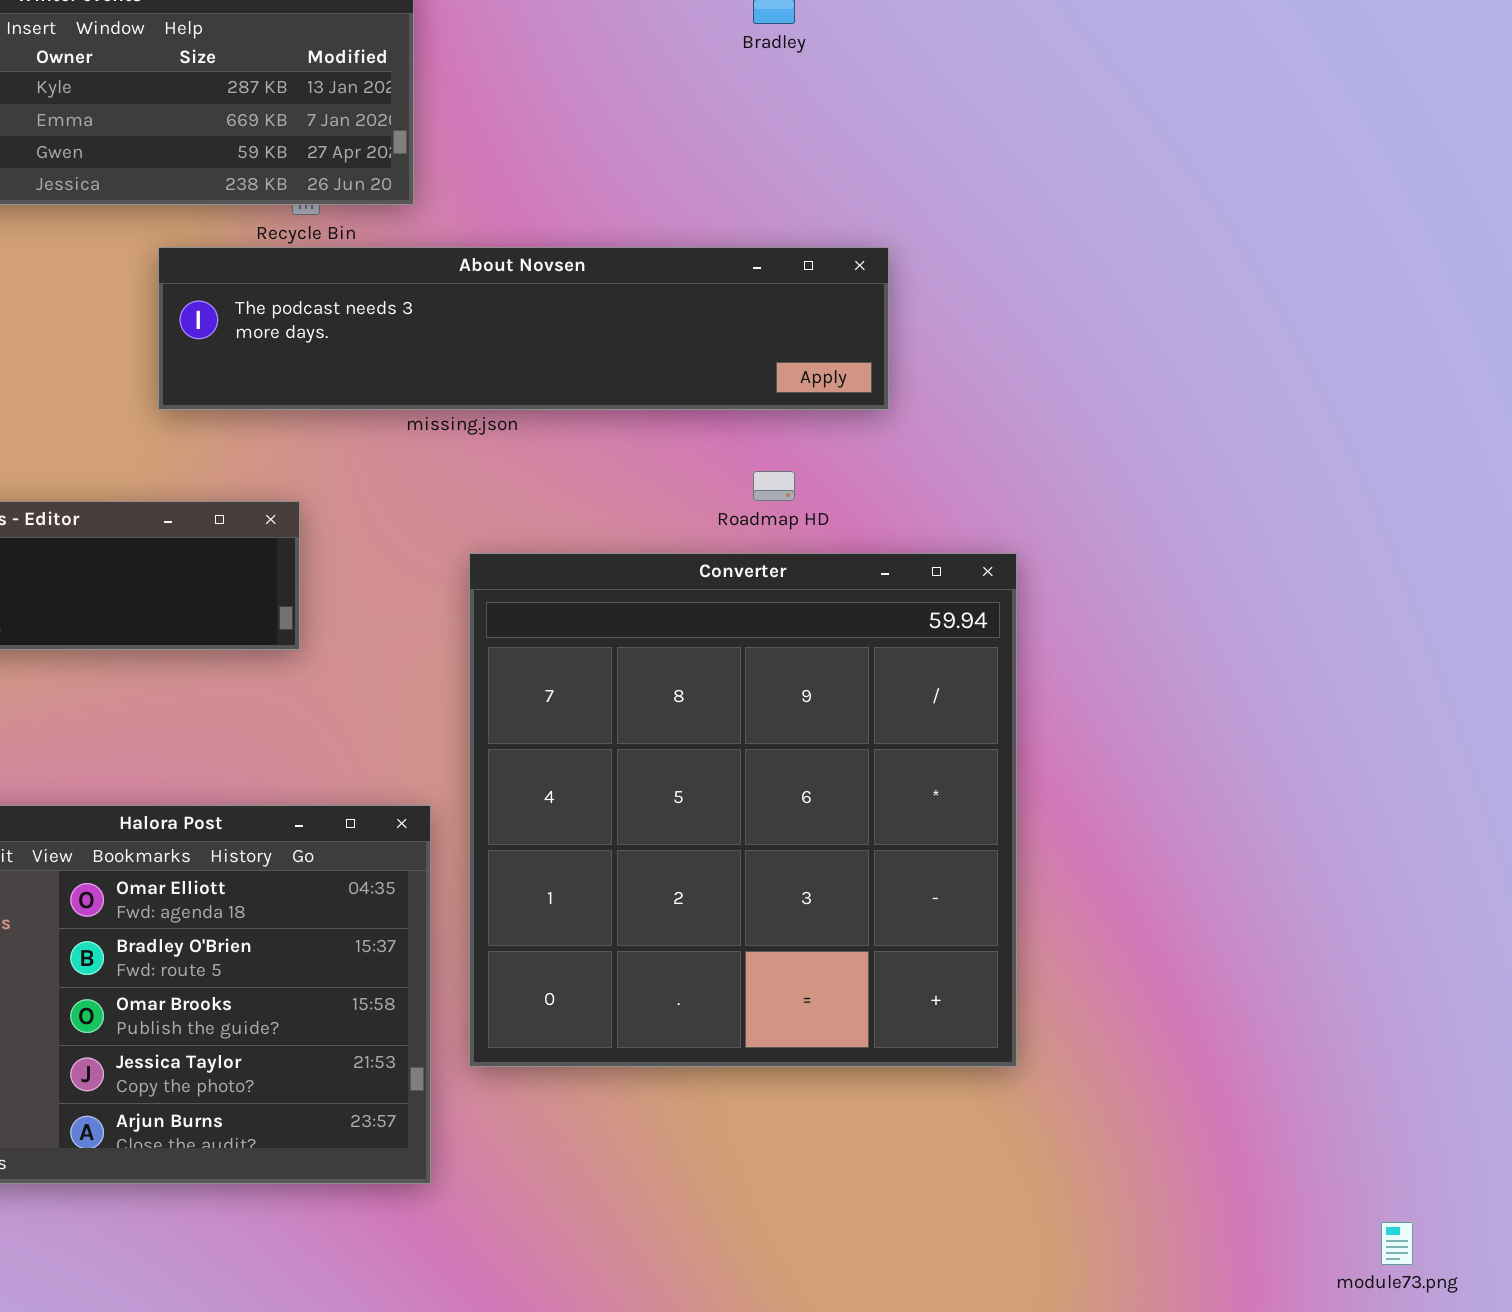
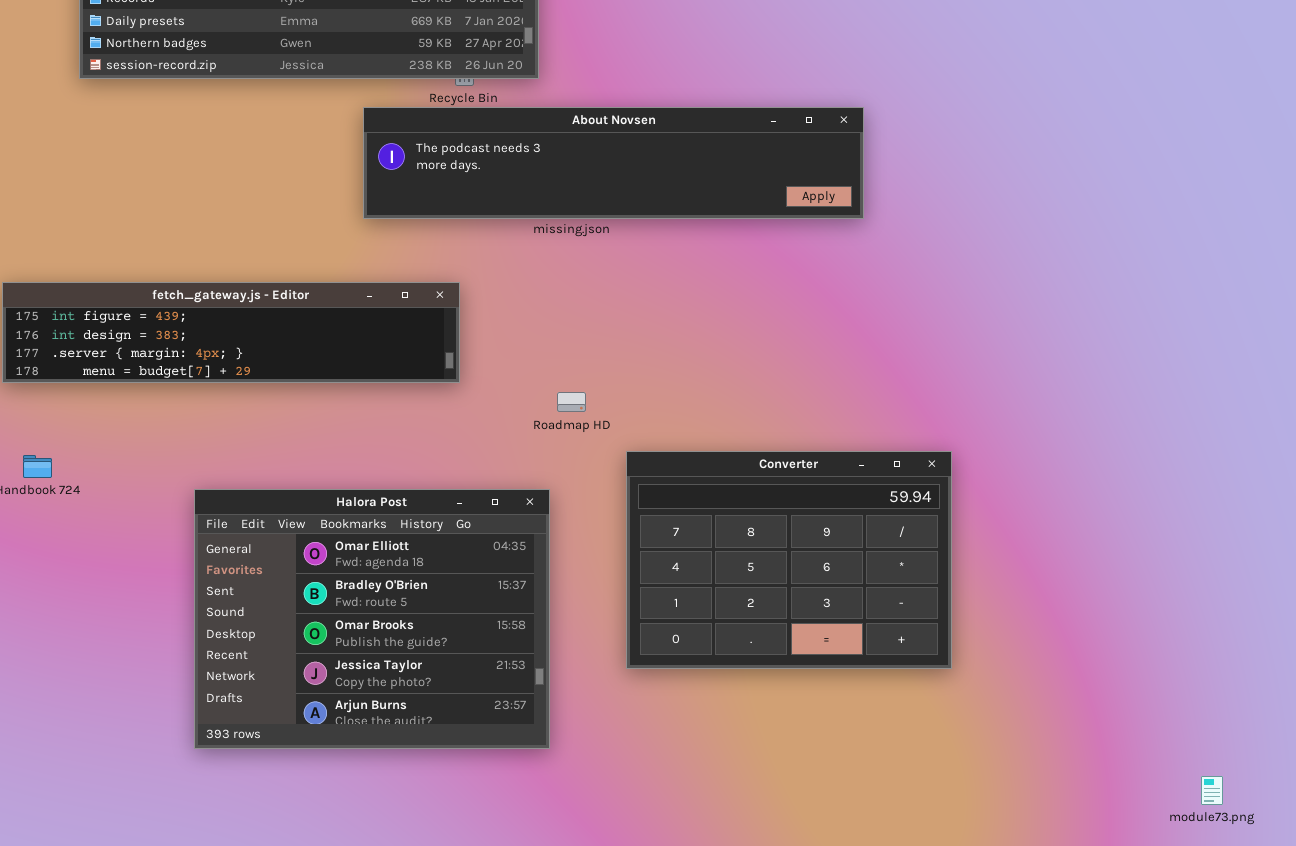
Roadmap HD: [753,471,795,501] -> [557,392,586,412], moved
Converter: [469,553,1017,1067] -> [626,451,952,669], resized

